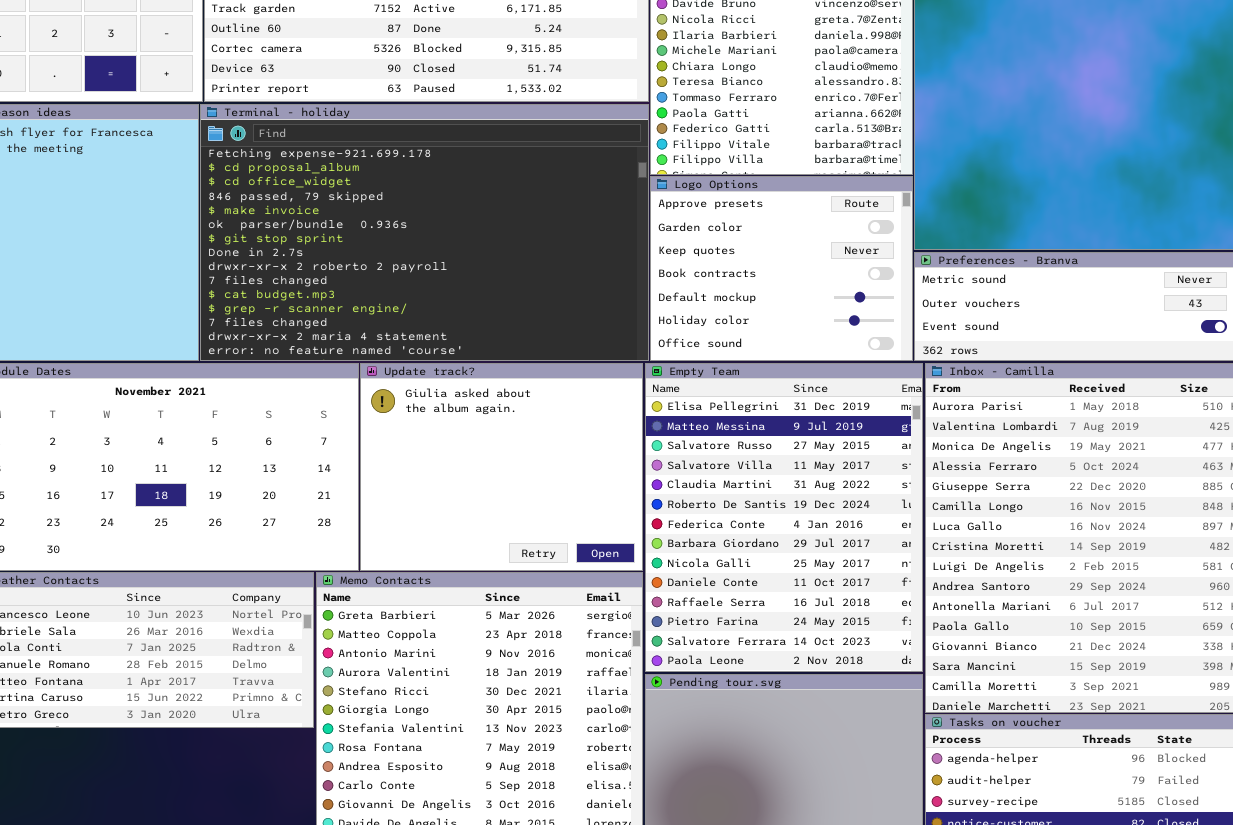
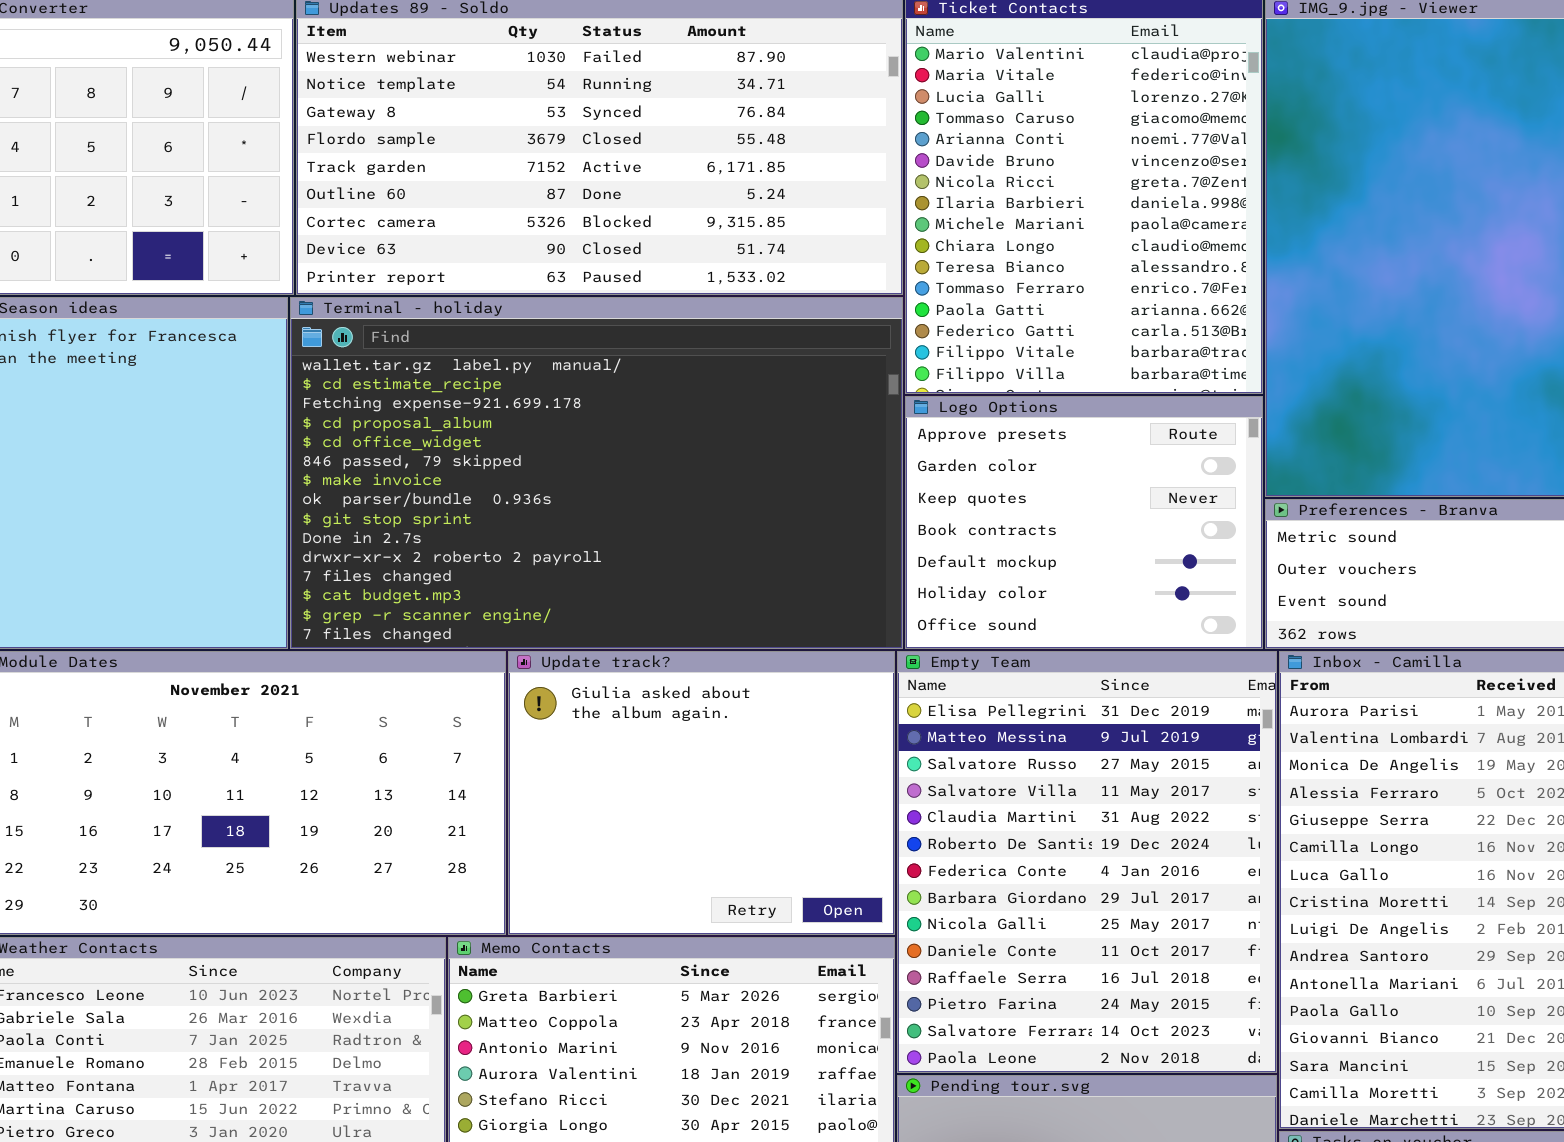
Terminal - holiday: [200,104,649,361] -> [290,297,903,649], scrolled up 2 rows

